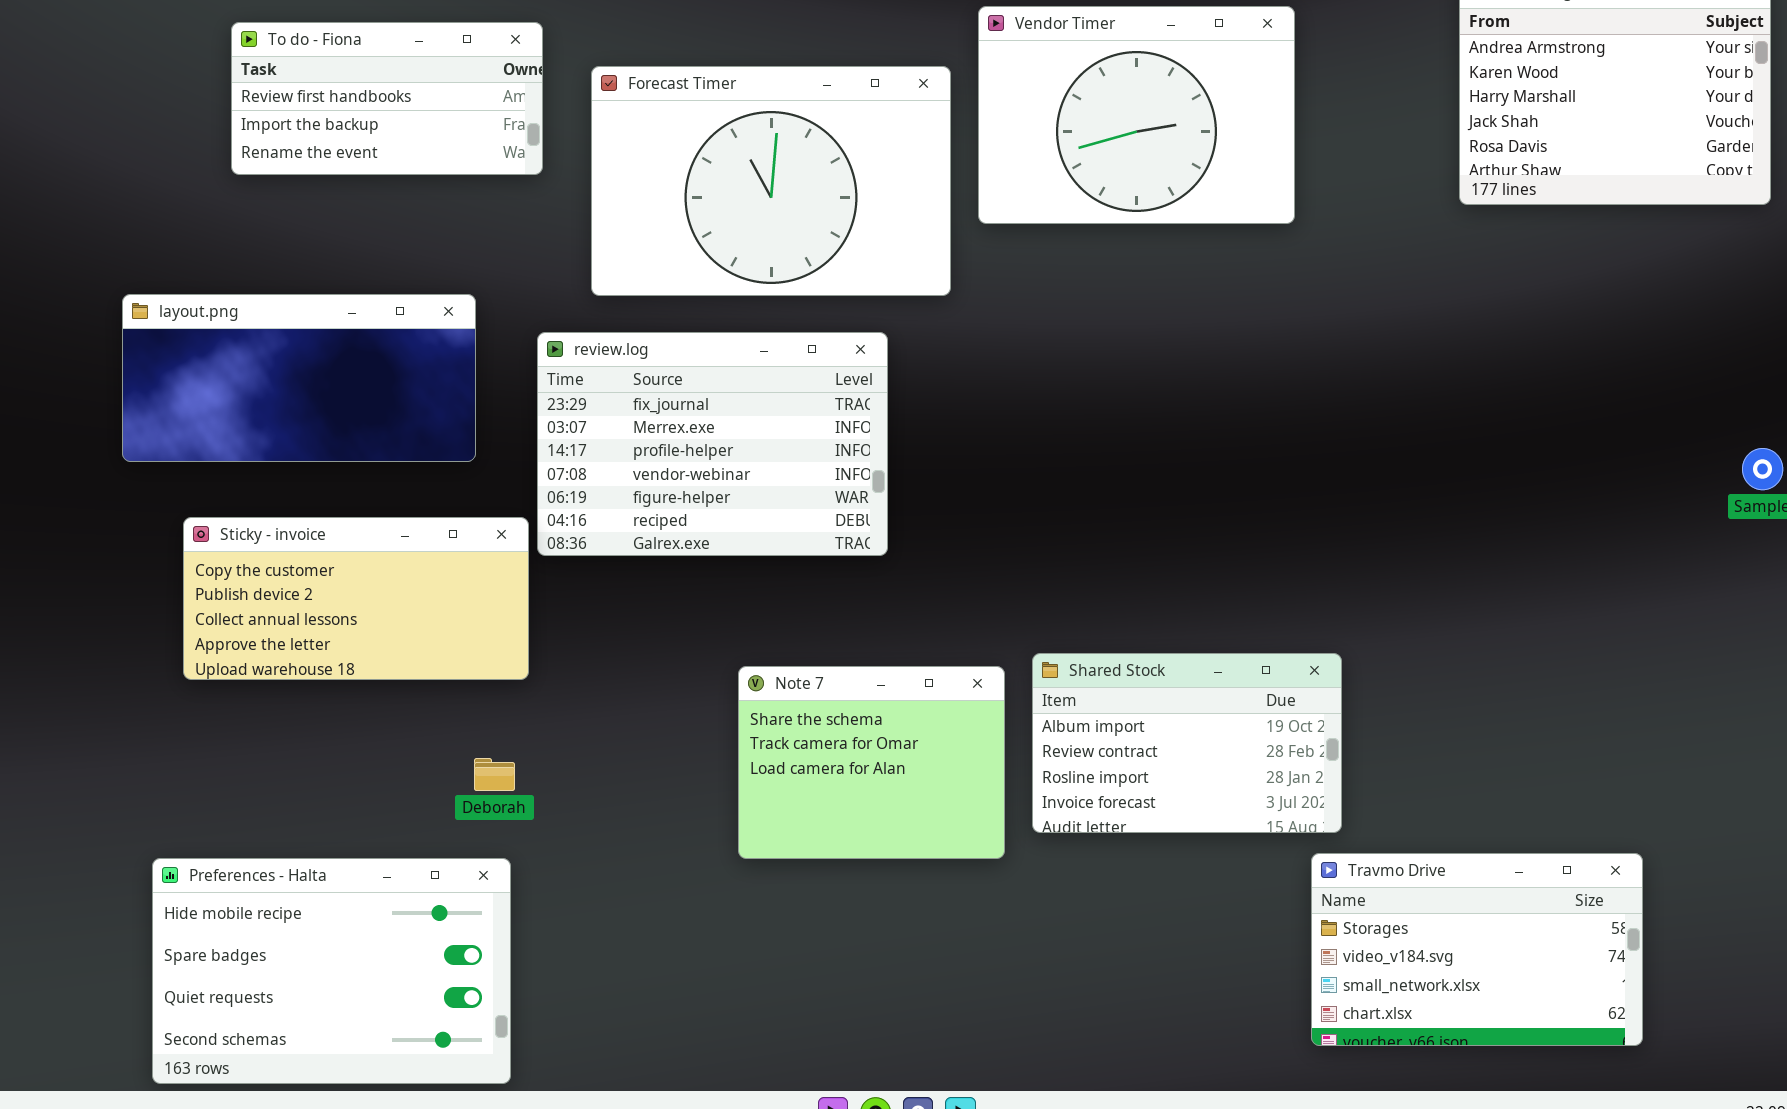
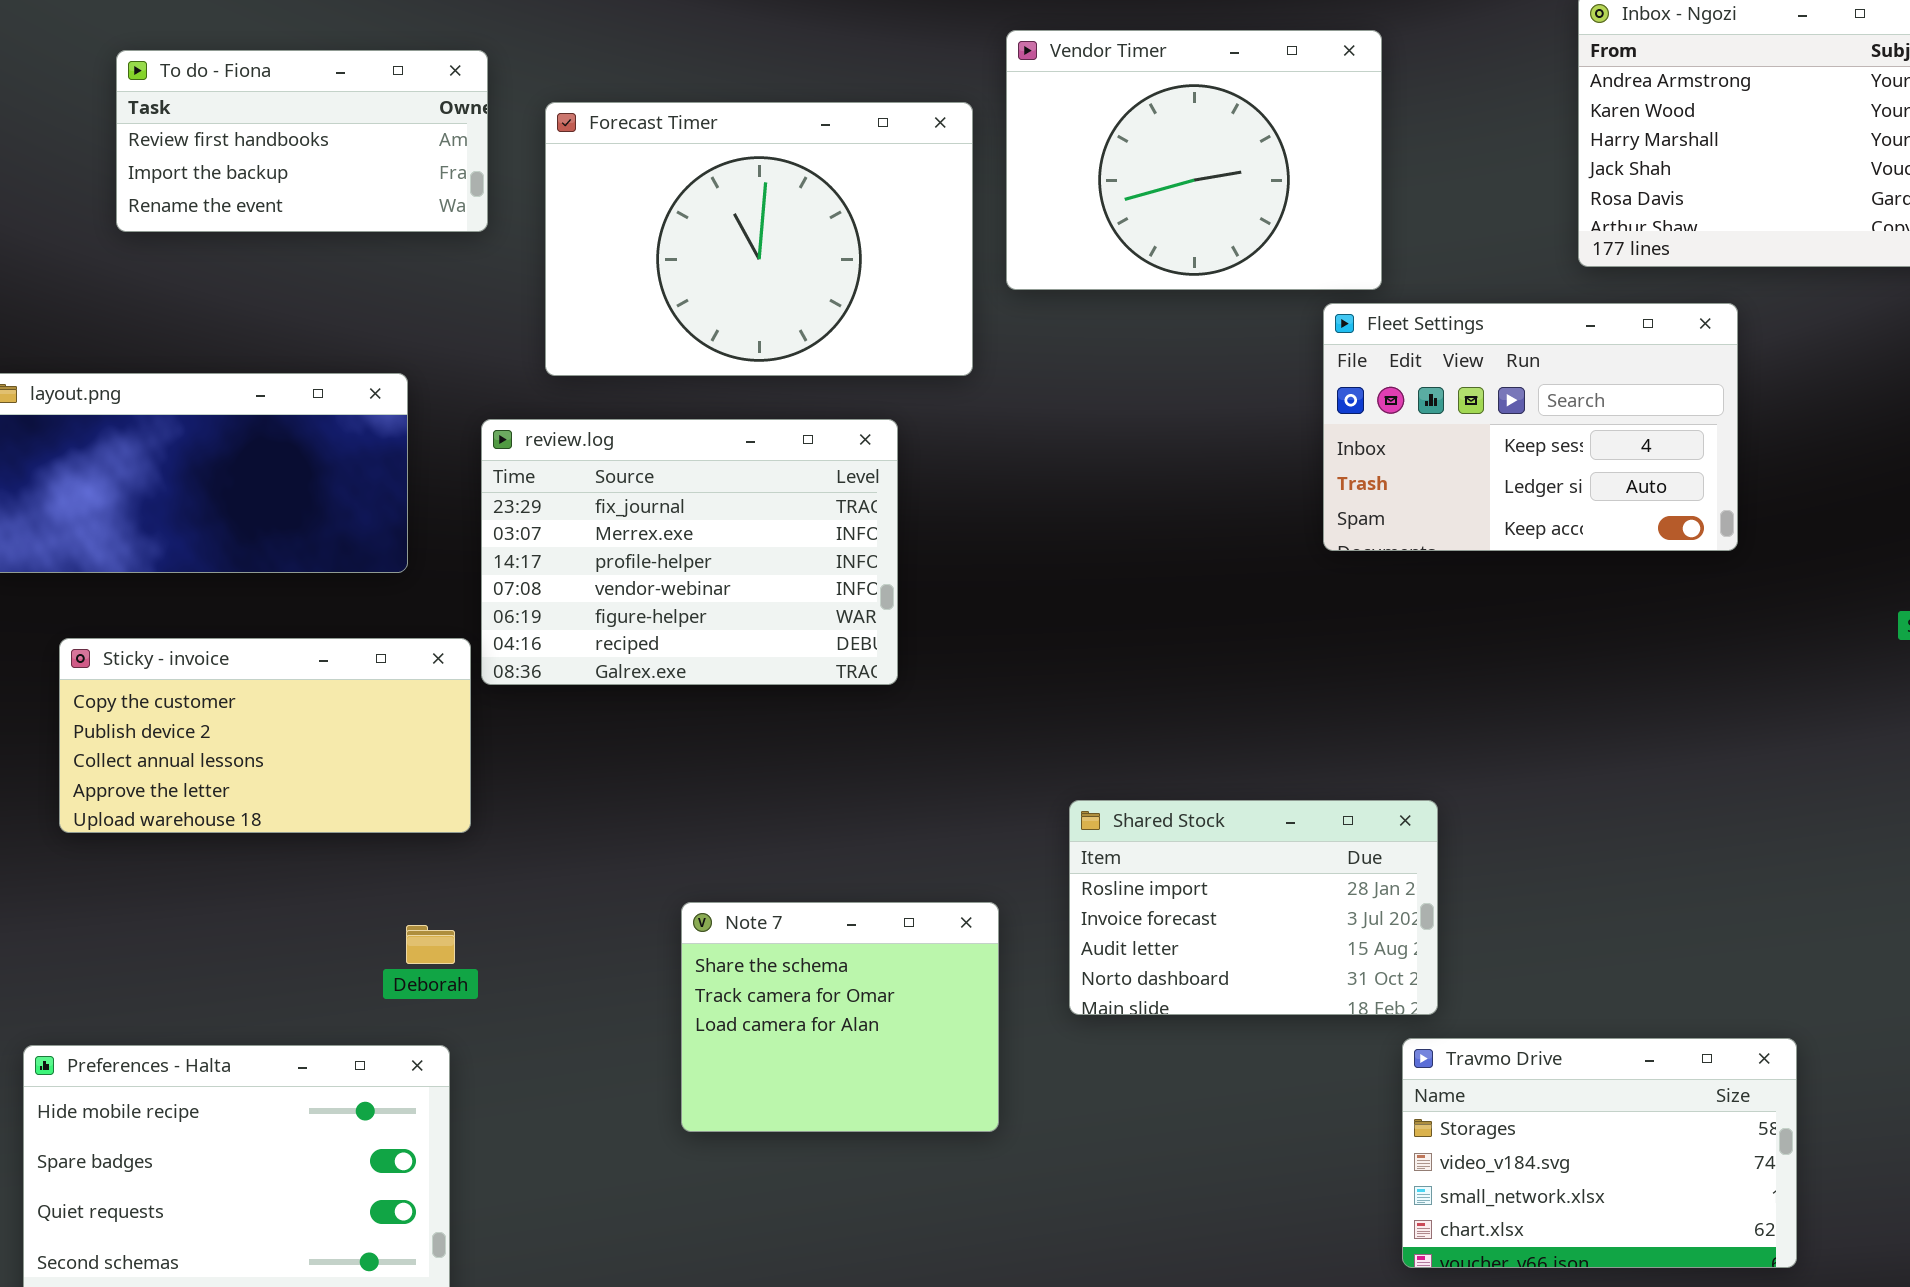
Fleet Settings: none -> [1323,303,1738,551], opened
Shared Stock: [1032,653,1342,833] -> [1069,800,1438,1015], scrolled down 2 rows
Note 7: [738,666,1005,859] -> [681,902,999,1132], moved

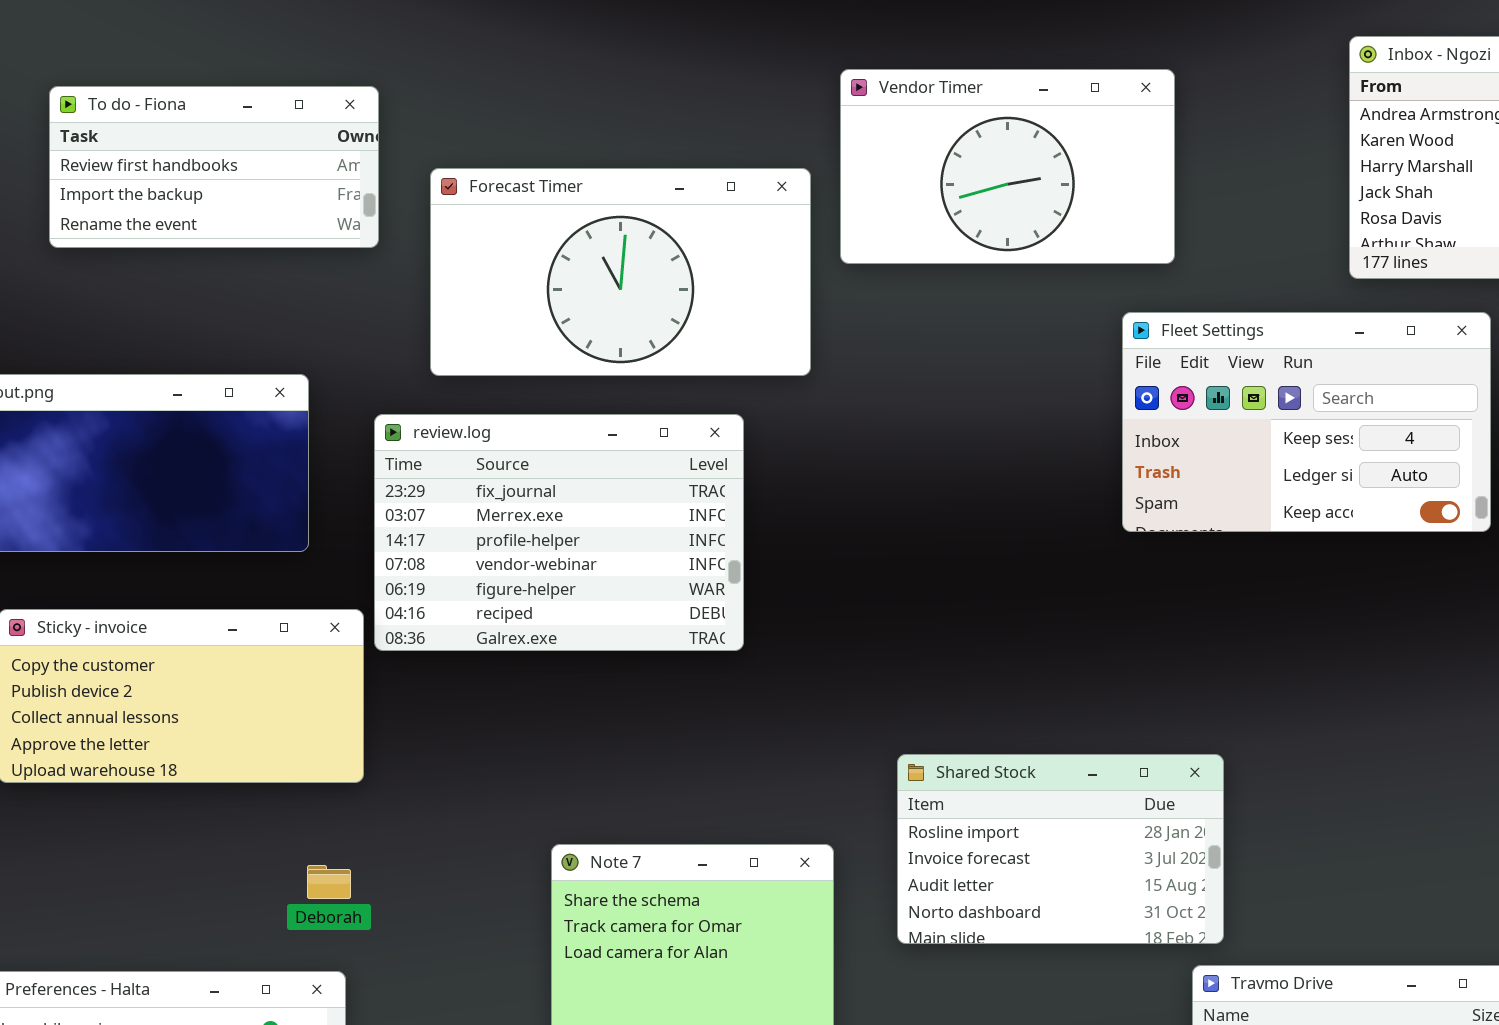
Vendor Timer: [1006,30,1382,290] -> [840,69,1175,264], resized
Forecast Timer: [545,102,973,376] -> [430,168,811,376], resized

